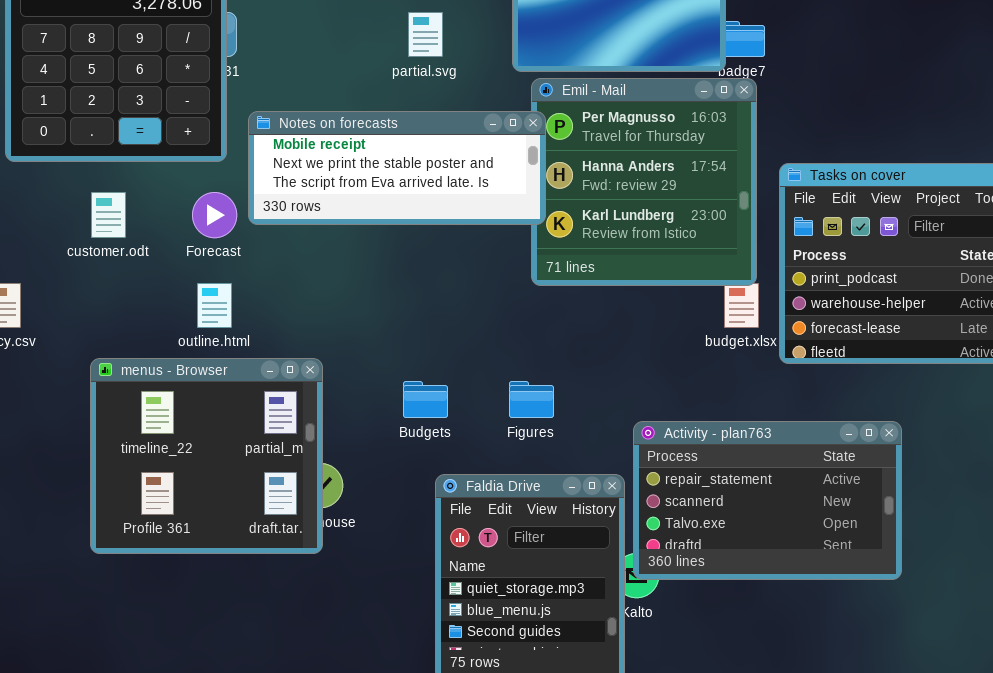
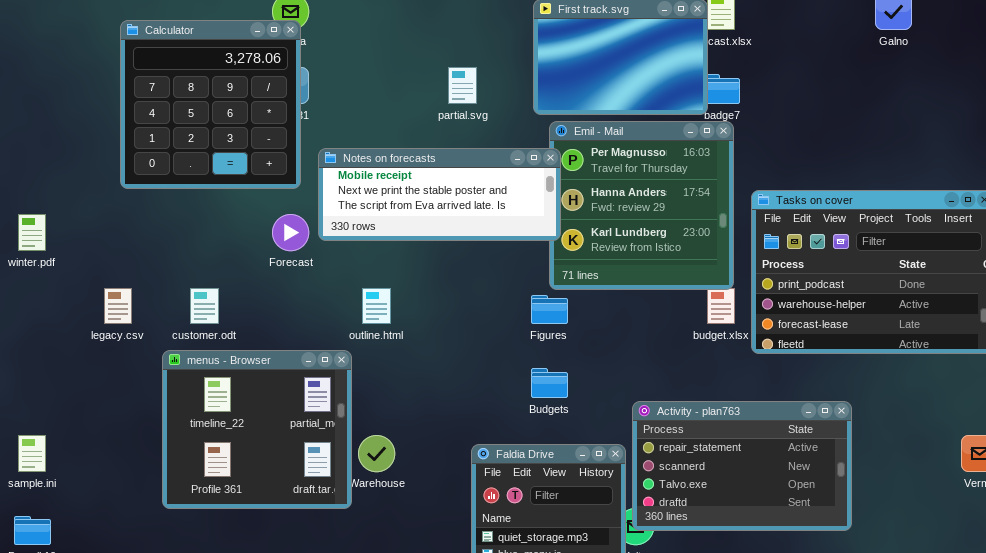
customer.odt: [91,192,126,238] -> [190,288,219,324], moved
outline.html: [197,283,232,328] -> [362,288,391,324], moved
menus - Browser: [90,358,323,554] -> [162,350,352,509], moved
Budgets: [403,381,448,418] -> [531,368,568,398], moved
Figures: [509,381,554,418] -> [531,295,568,324], moved

